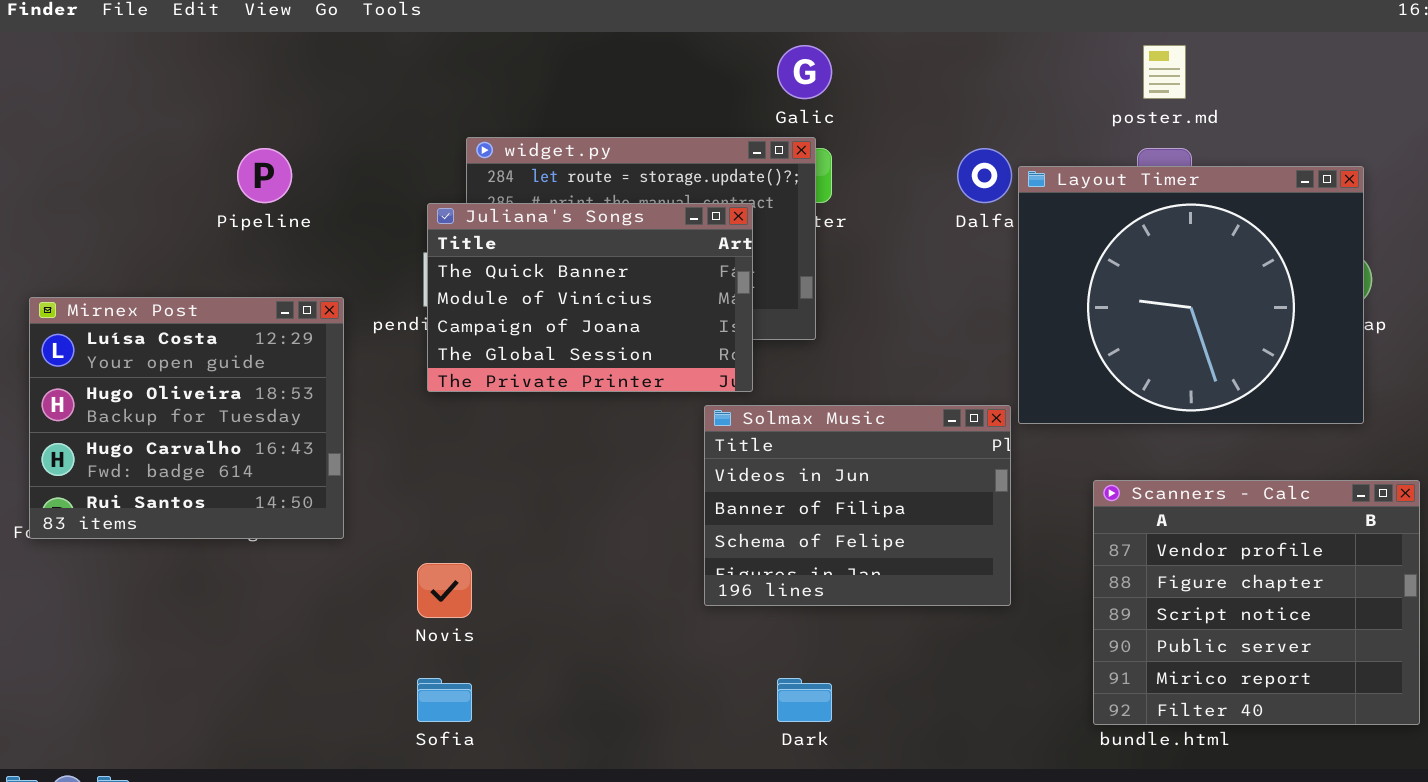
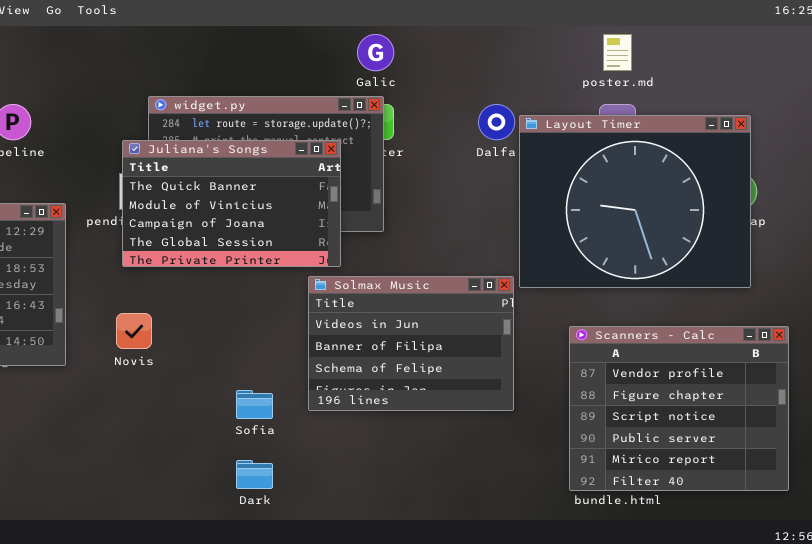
Novis: [417,563,472,618] -> [116,313,152,349], moved
Sofia: [417,678,472,722] -> [236,390,273,419], moved
Dark: [777,678,832,722] -> [236,460,273,489], moved

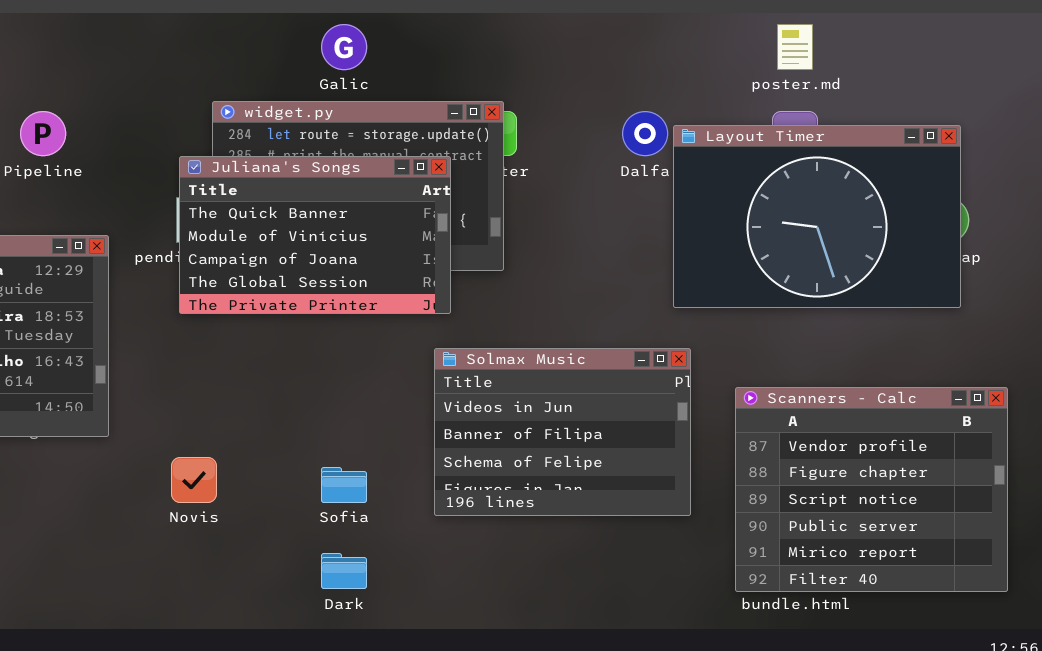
Galic: [357,34,394,71] -> [321,24,367,70], moved
Layout Timer: [519,115,751,288] -> [673,125,961,308], resized
Solmax Music: [308,276,514,411] -> [434,348,691,516], moved
Novis: [116,313,152,349] -> [171,457,217,503], moved

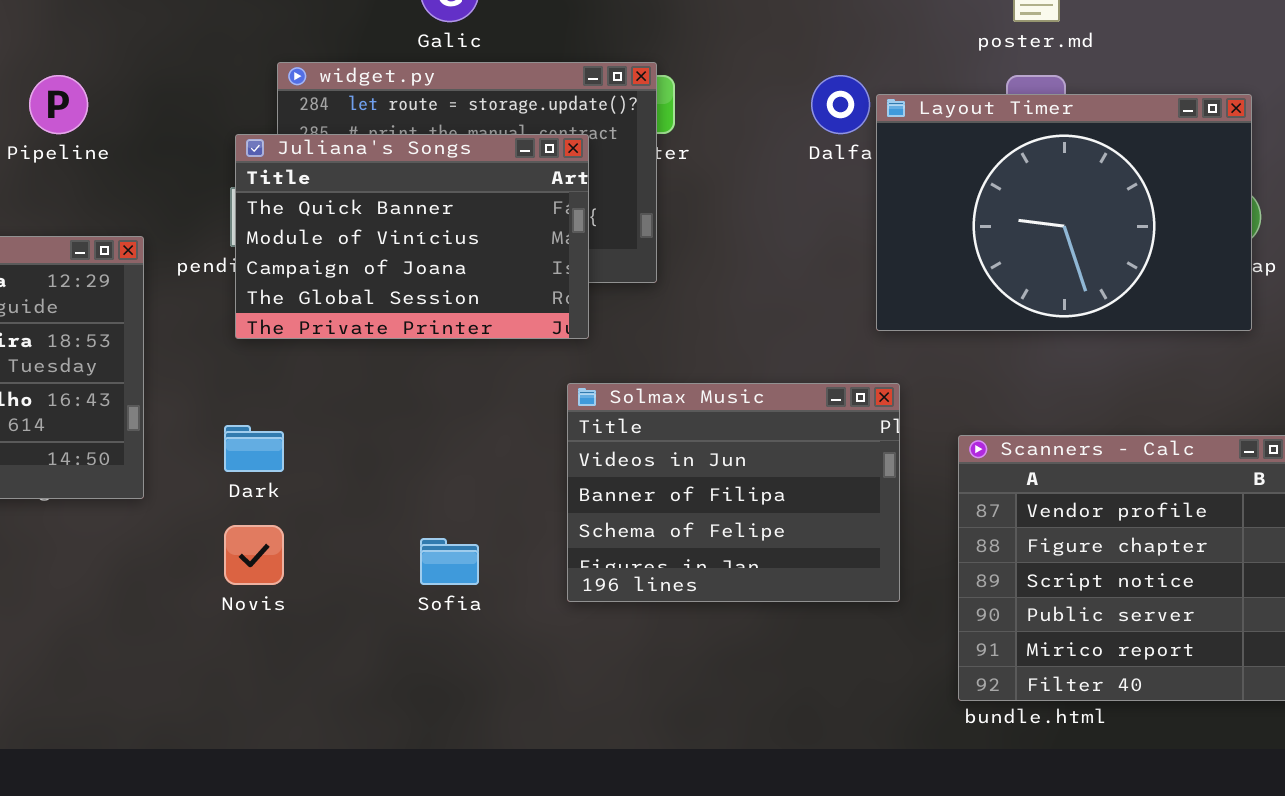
Dark: [321,553,367,589] -> [224,425,284,472], moved

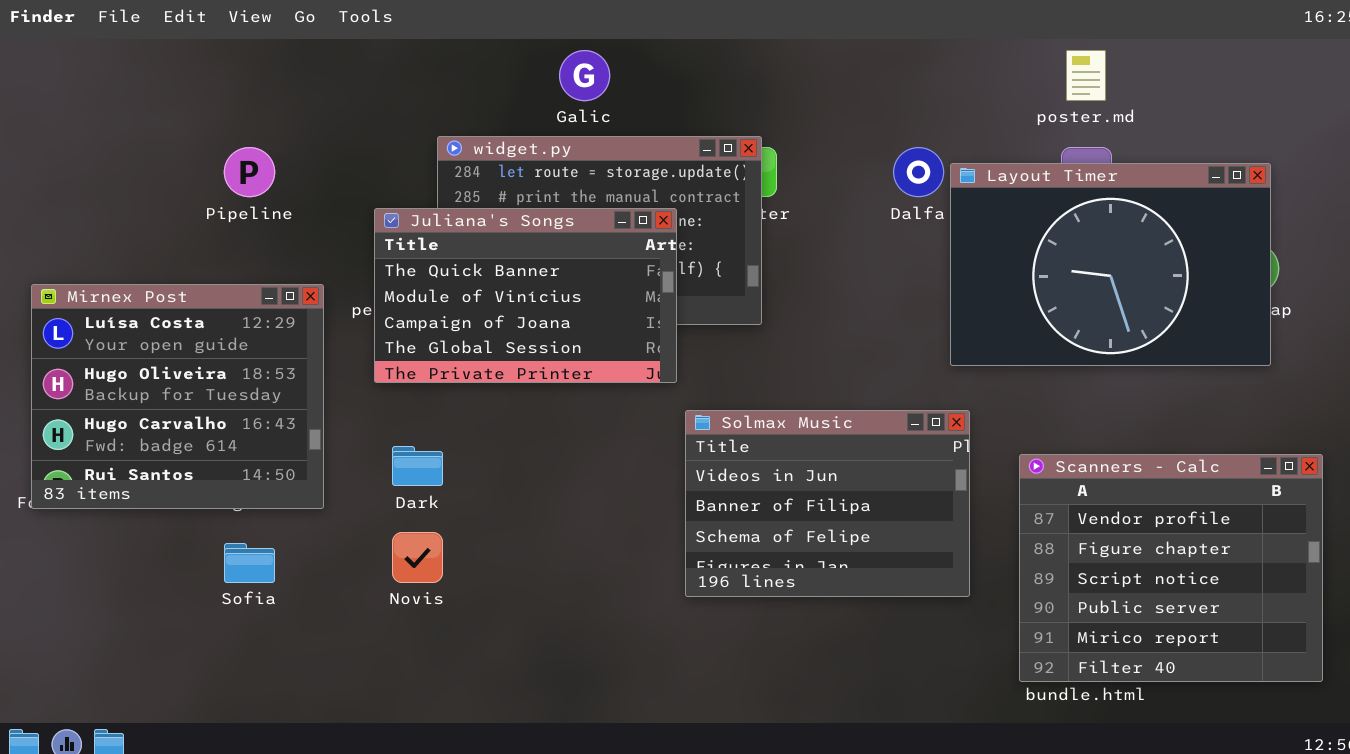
Juliana's Songs: [235,134,589,339] -> [374,208,677,383], moved
Sofia: [420,538,479,585] -> [224,543,275,583], moved

